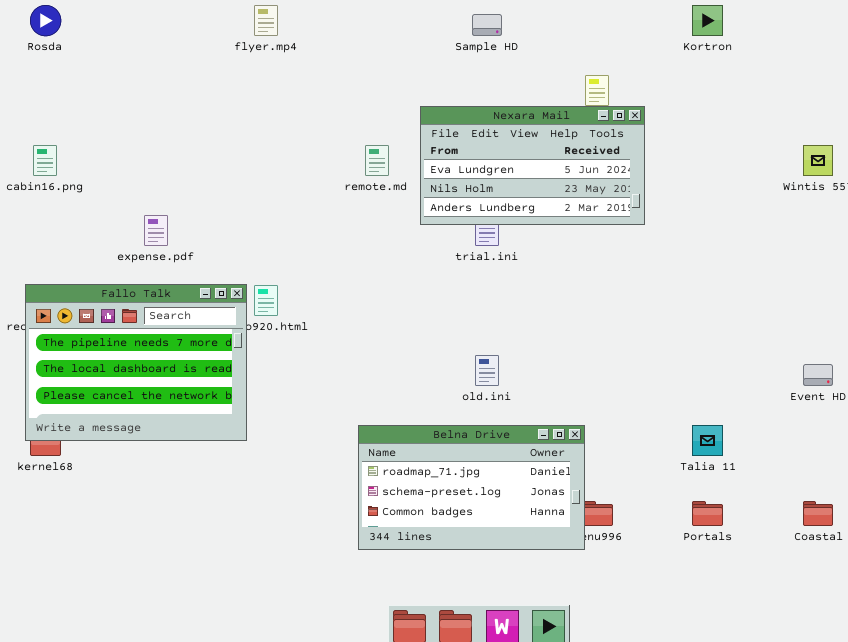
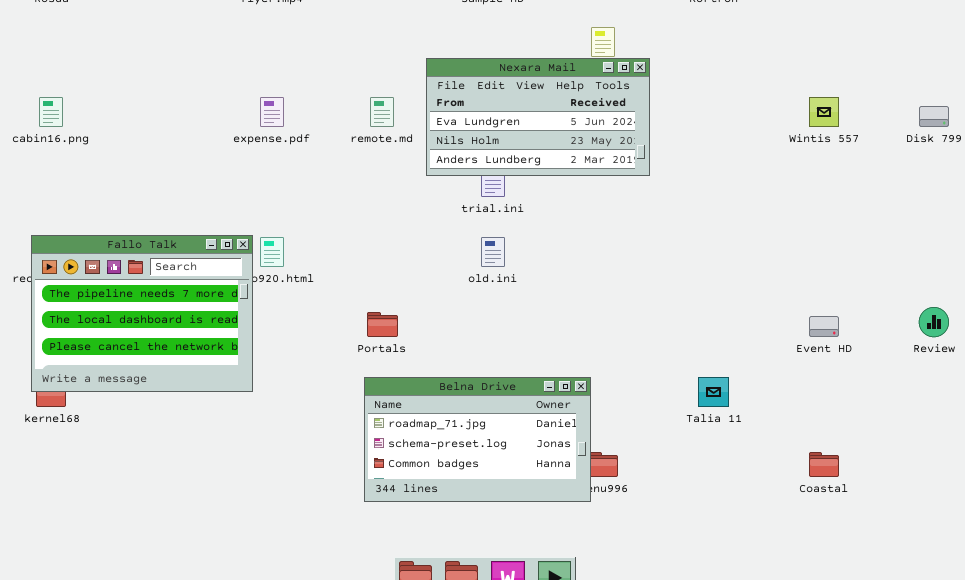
expense.pdf: [144,215,168,246] -> [260,97,284,127], moved
old.ini: [475,355,499,386] -> [481,237,505,267], moved
Portals: [692,501,723,526] -> [367,312,398,337], moved

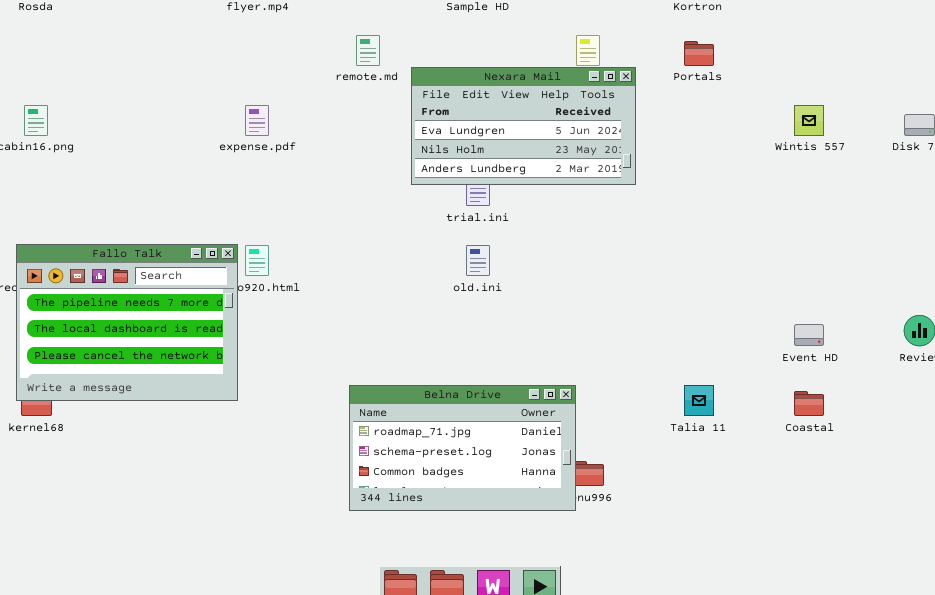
remote.md: [370,97,394,127] -> [356,35,380,66], moved
Portals: [367,312,398,337] -> [684,41,714,66], moved
Coastal: [809,452,839,477] -> [794,391,824,416], moved

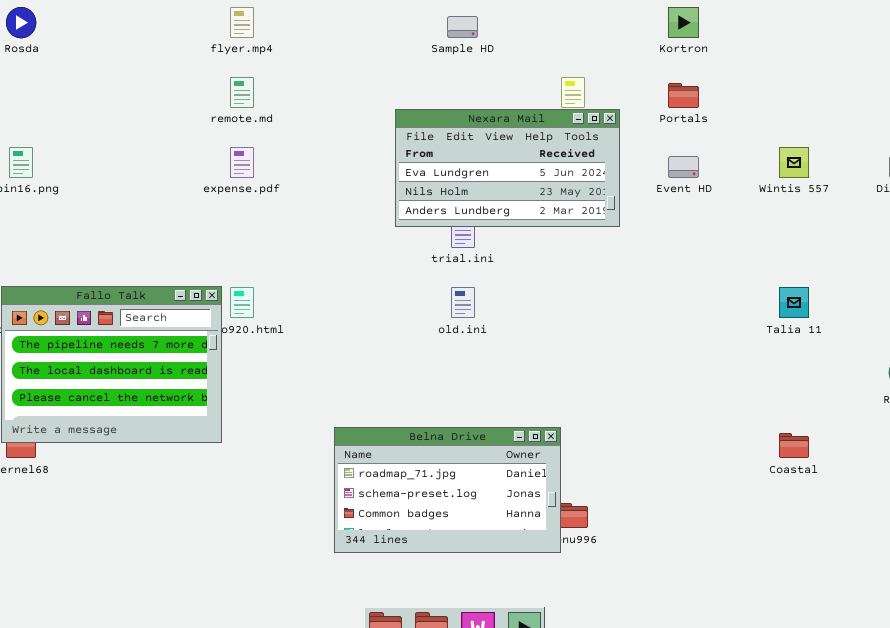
remote.md: [356,35,380,66] -> [230,77,254,108], moved
Event HD: [794,324,824,346] -> [668,156,699,178], moved
Talia 11: [684,385,714,416] -> [779,287,809,318], moved

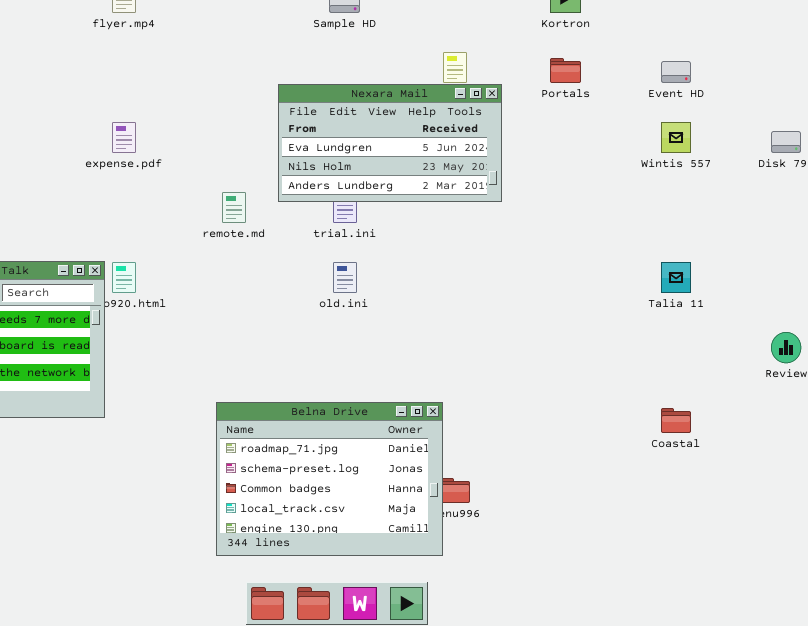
remote.md: [230,77,254,108] -> [222,192,246,223], moved
Event HD: [668,156,699,178] -> [661,61,691,83], moved
Belna Drive: [334,427,561,553] -> [216,402,443,556], resized

